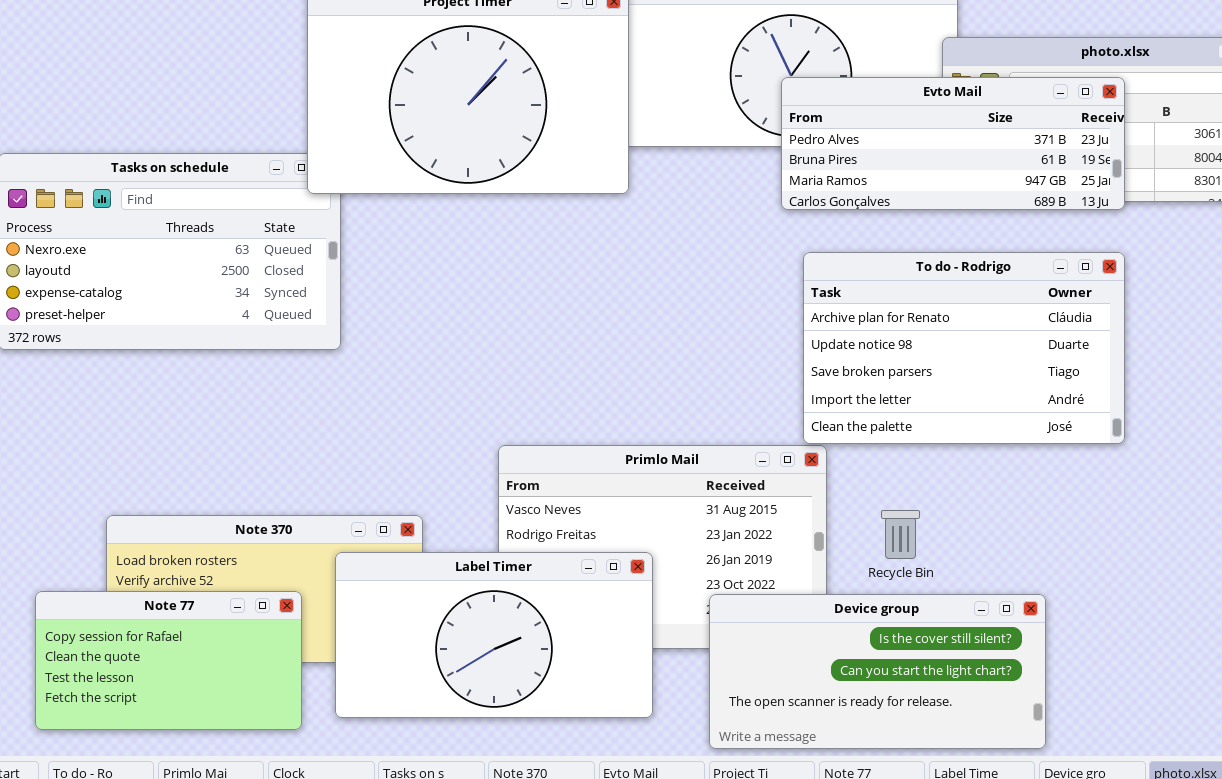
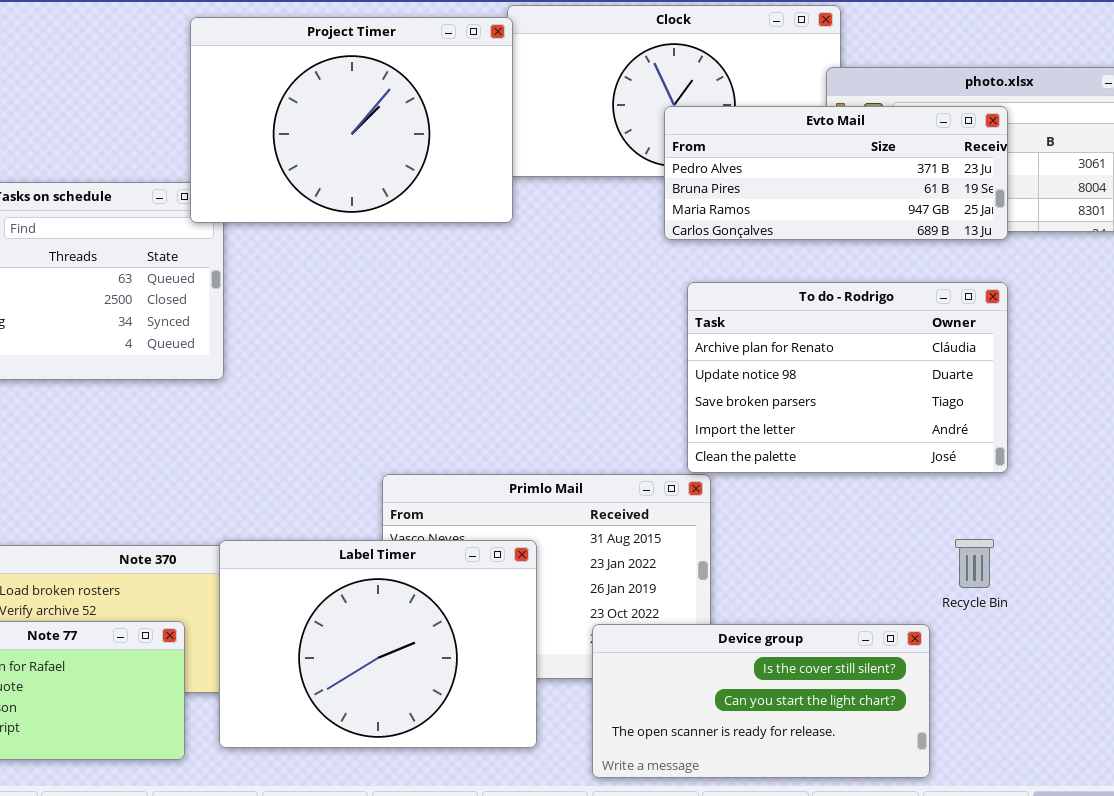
Recycle Bin: [881,510,920,559] -> [955,539,994,588], moved
Label Timer: [335,552,653,718] -> [219,540,537,748], resized

